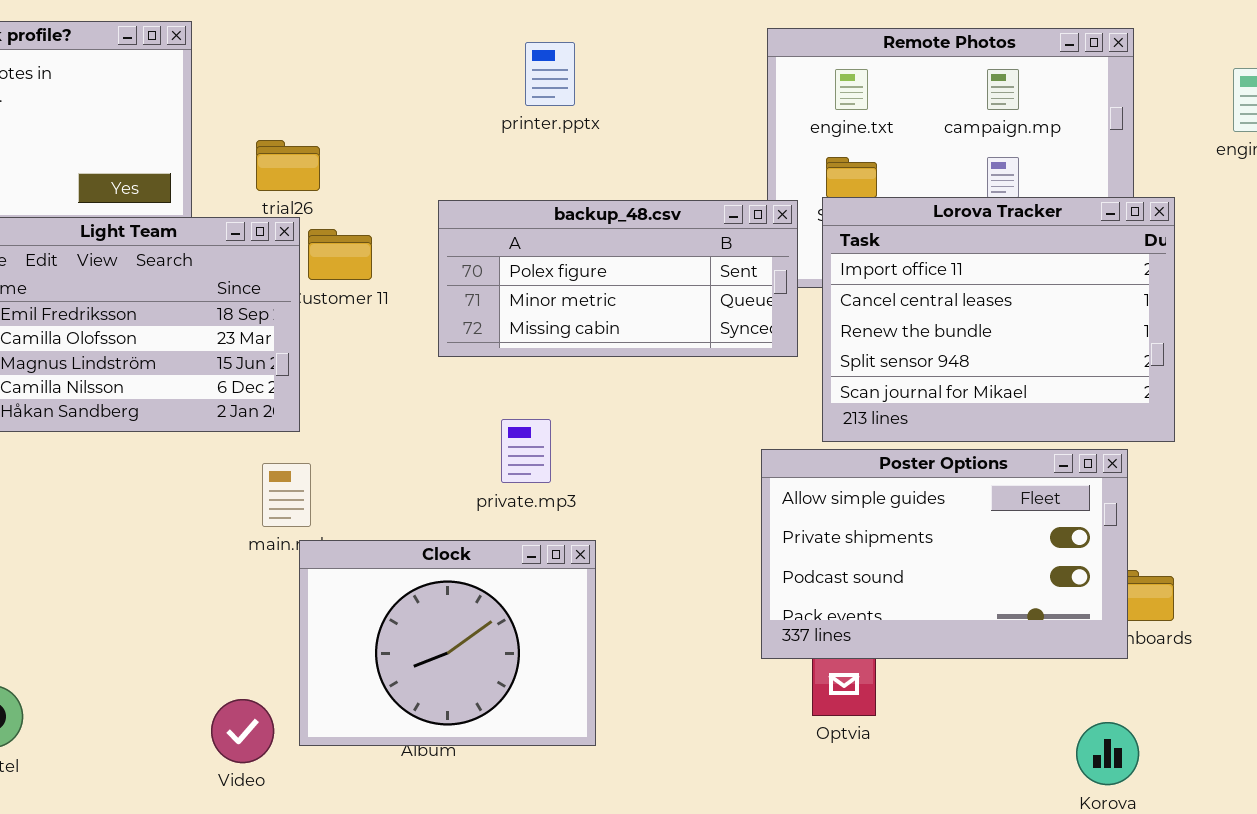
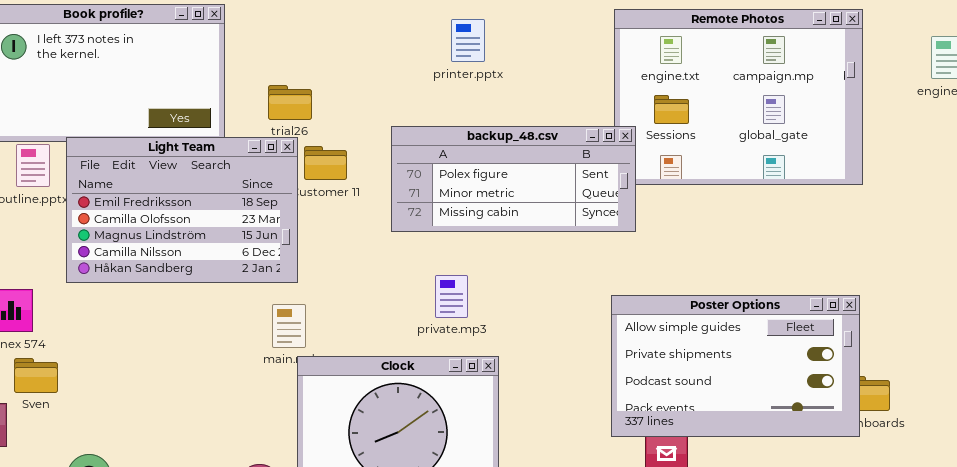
Lorova Tracker: [822,197,1175,442] -> none, closed

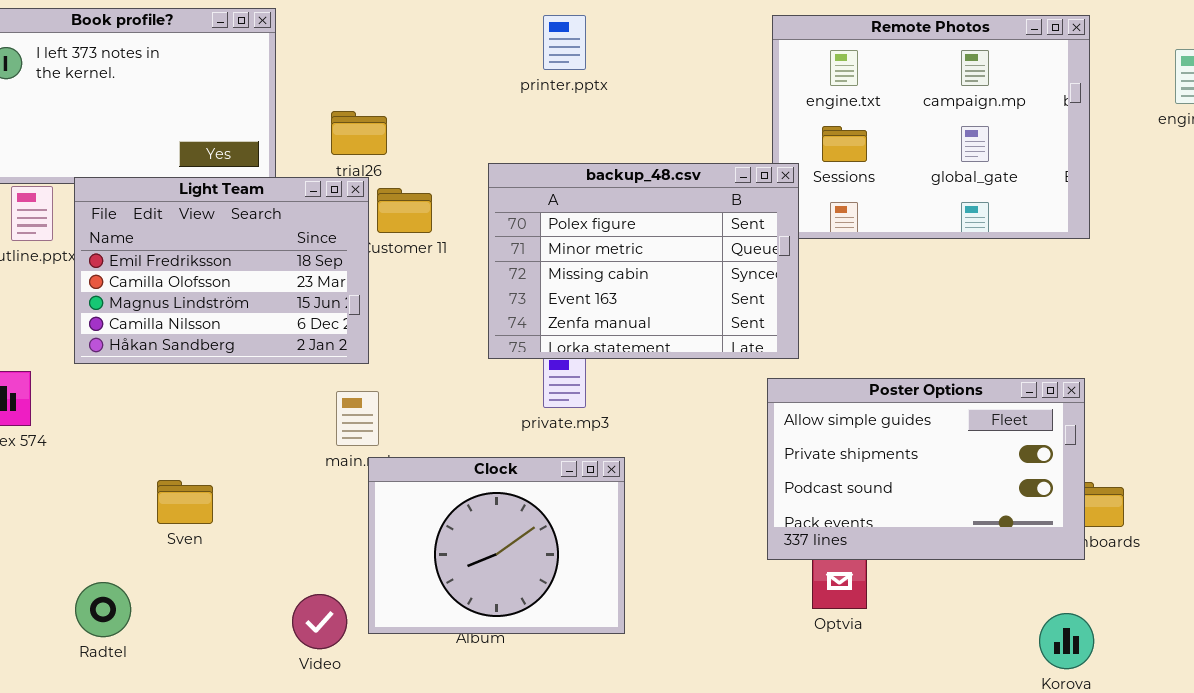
printer.pptx: [451,19,485,62] -> [543,15,586,70], moved
backup_48.csv: [391,126,636,232] -> [488,163,799,359], resized
Sven: [14,358,58,393] -> [157,480,213,524], moved

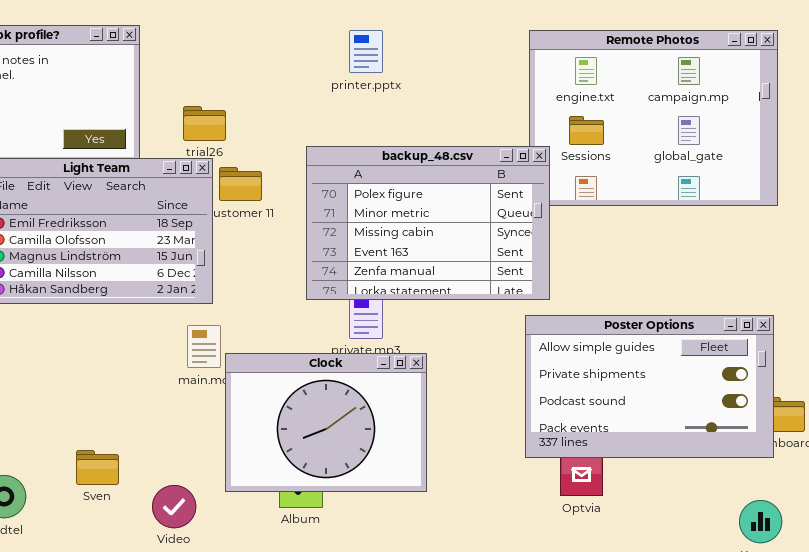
Clock: [368,457,625,634] -> [225,353,427,492], moved
Sven: [157,480,213,524] -> [76,450,119,485], moved

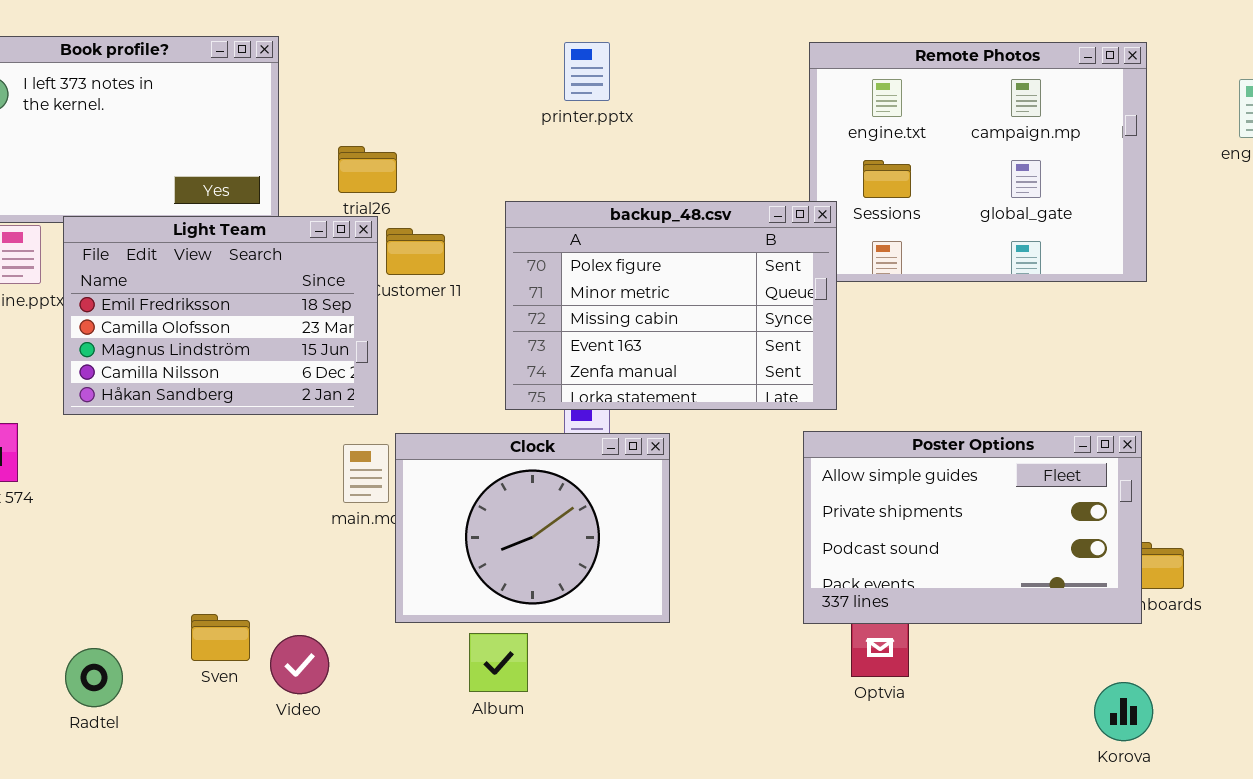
Clock: [225,353,427,492] -> [395,433,670,623], moved
Video: [152,485,196,528] -> [270,635,329,694], moved

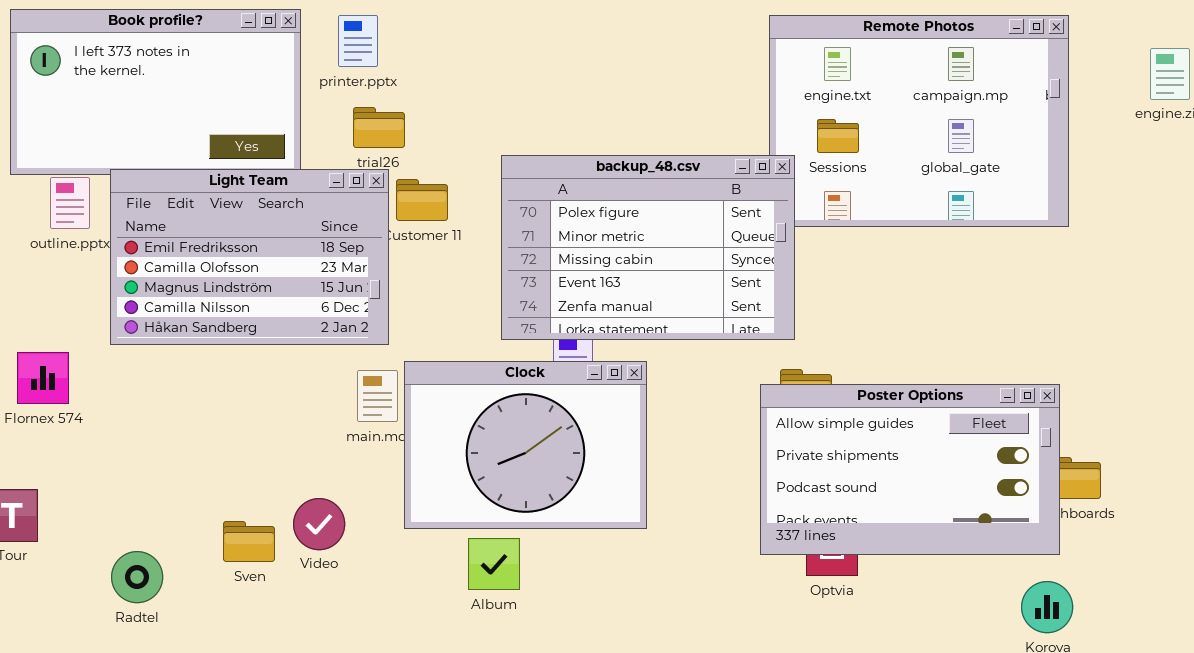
printer.pptx: [564,42,610,101] -> [338,15,378,67], moved
Poster Options: [803,431,1142,624] -> [760,384,1060,555], moved
Video: [270,635,329,694] -> [293,498,345,550], moved

